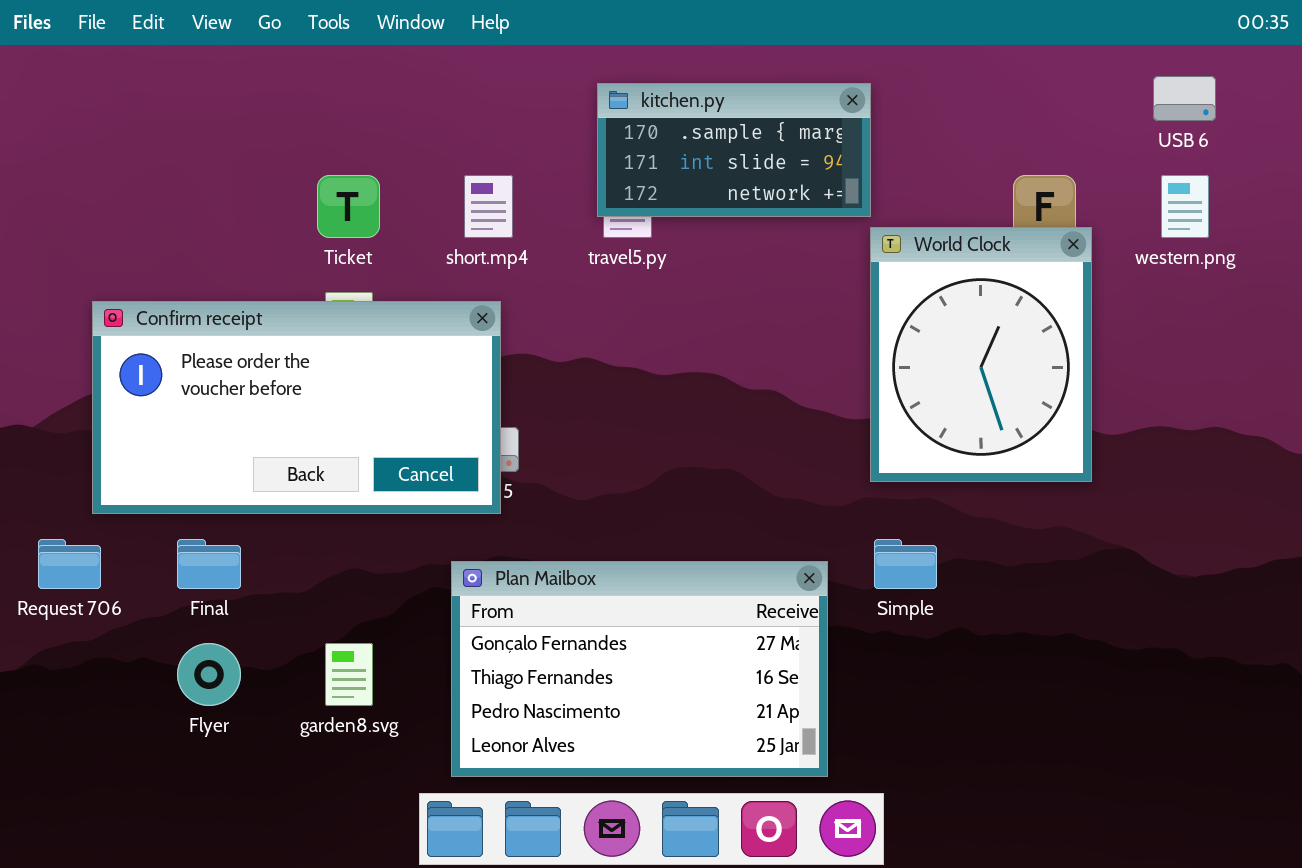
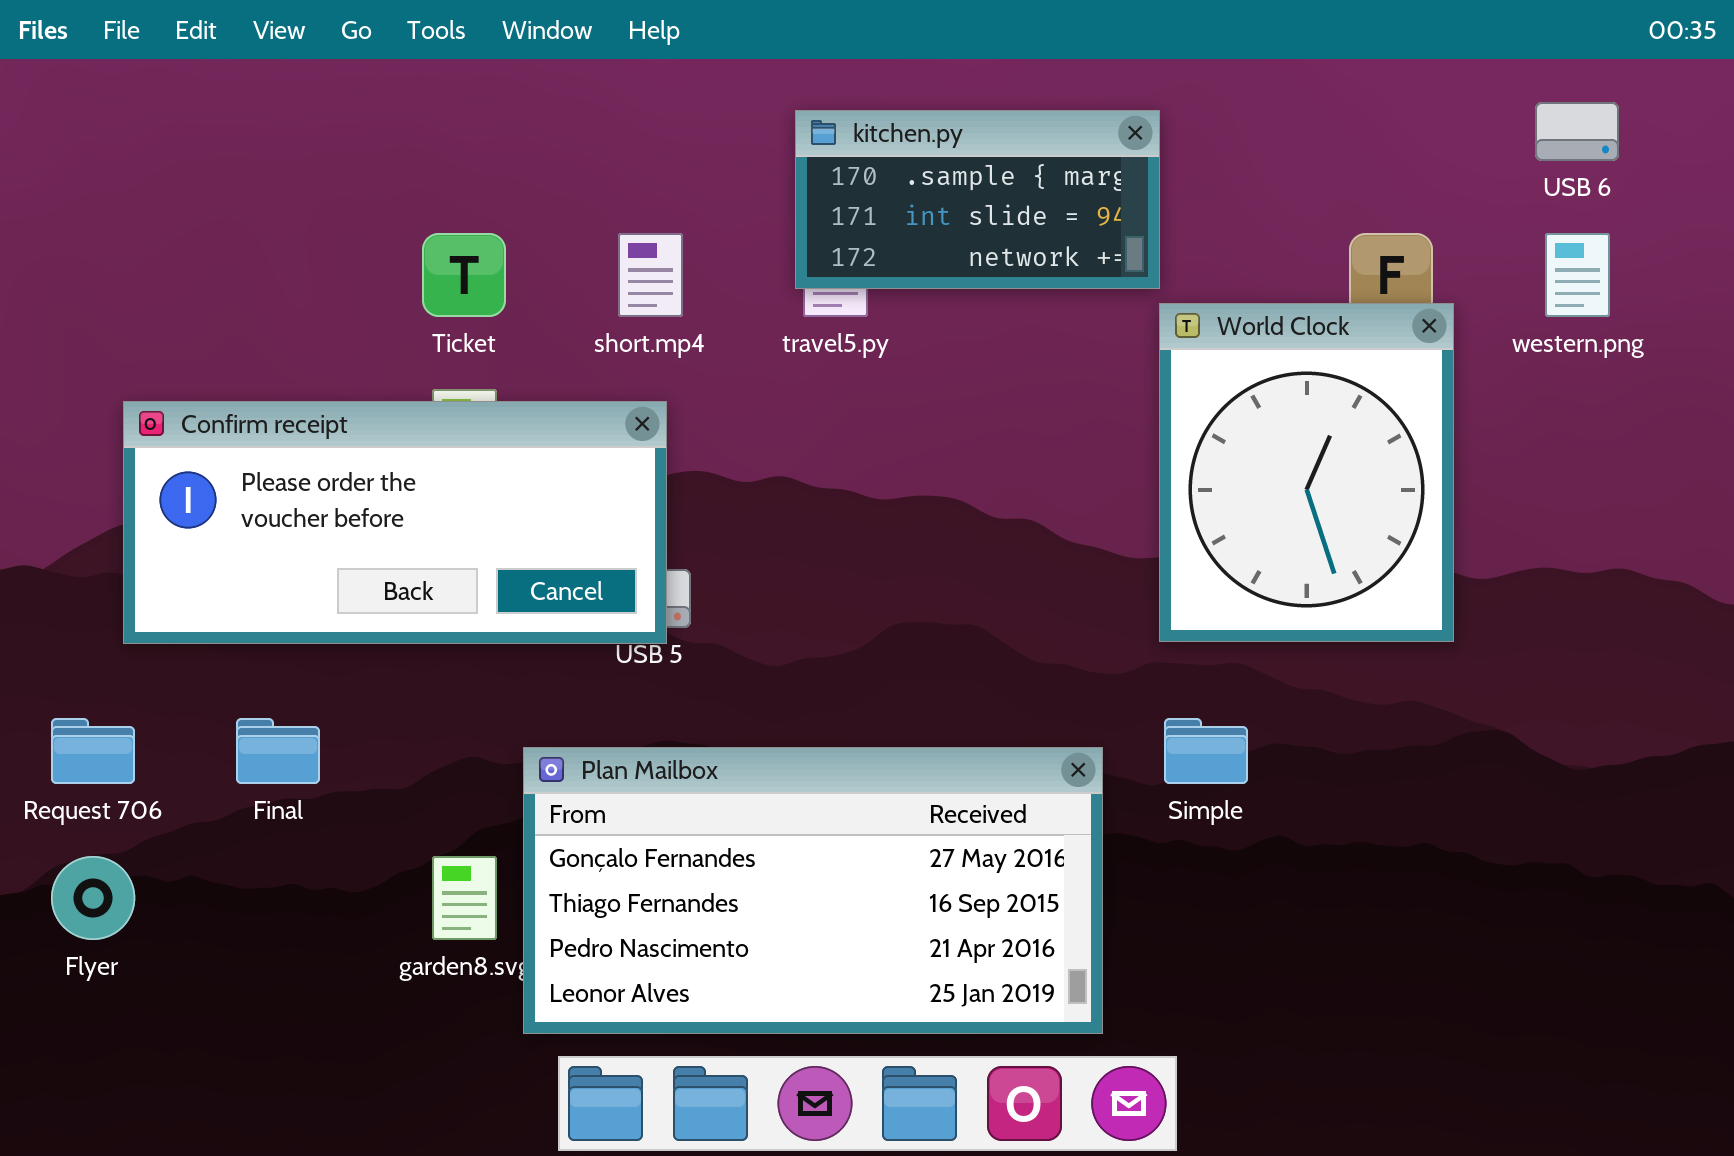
Confirm receipt: [92,301,501,514] -> [123,401,667,644], resized
Plan Mailbox: [451,561,828,777] -> [523,747,1103,1034], resized
Flyer: [177,643,241,706] -> [51,856,135,940], moved

